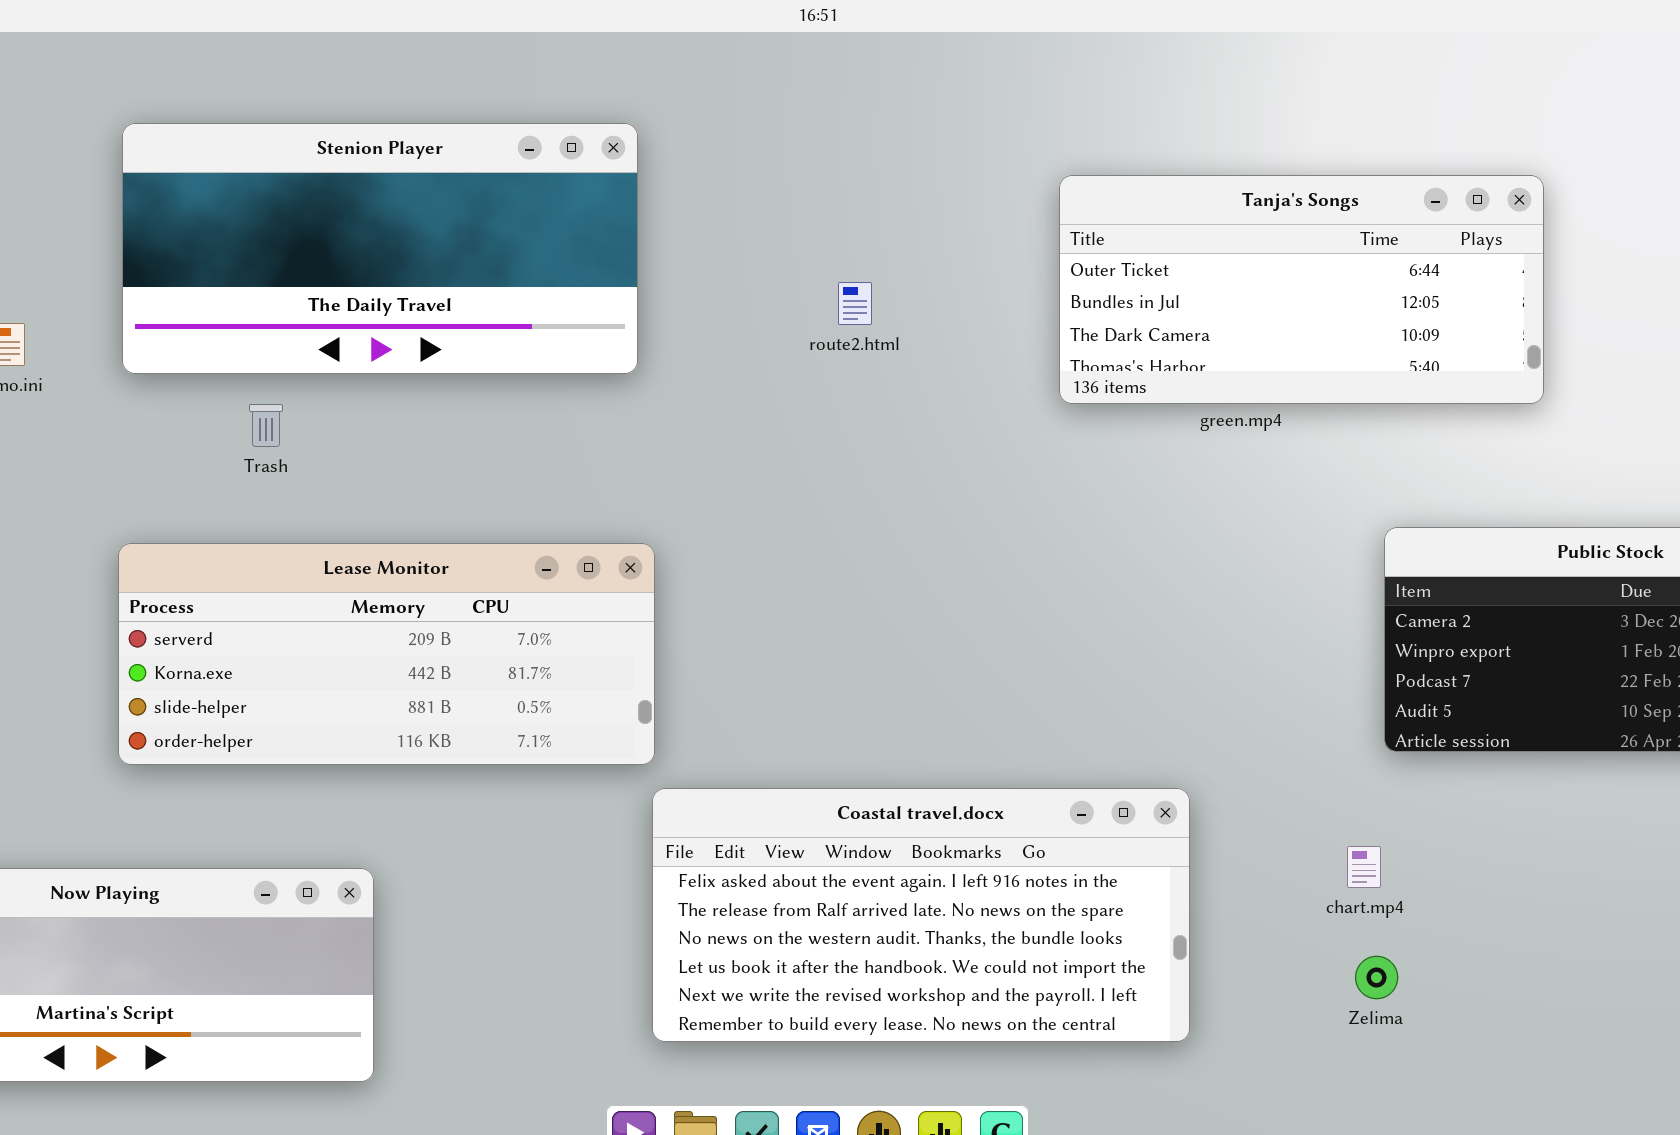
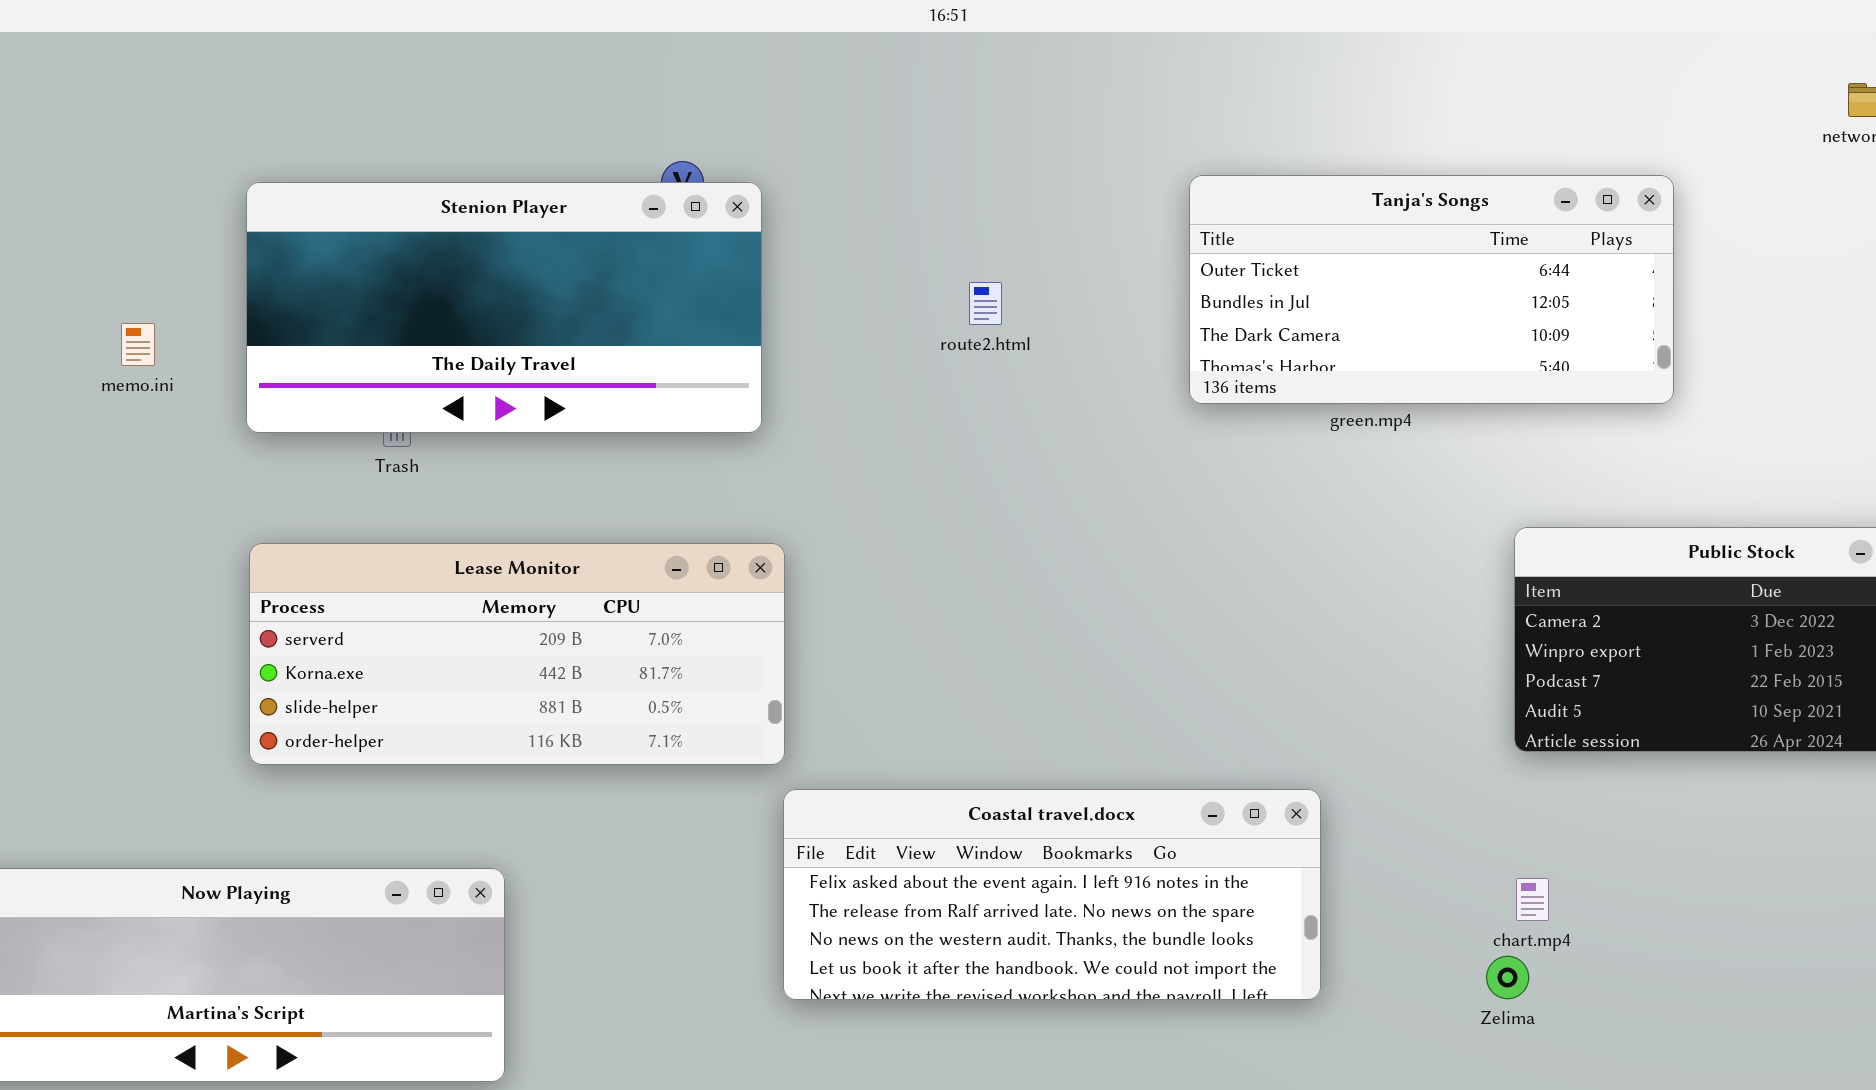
Stenion Player: [122,123,638,374] -> [246,182,762,433], moved
Coastal travel.docx: [652,788,1190,1042] -> [783,789,1321,1000], resized
chart.mp4: [1347,846,1381,888] -> [1516,878,1549,921], moved

